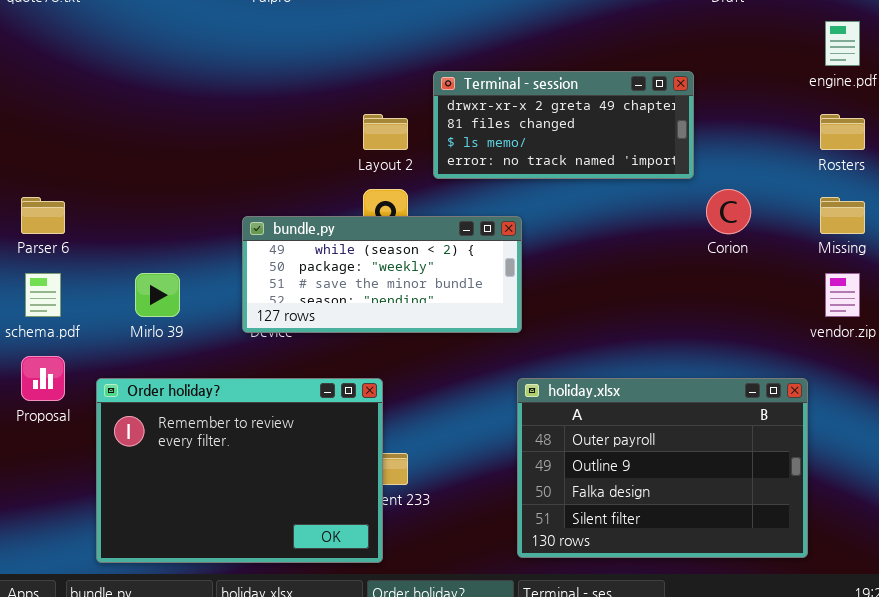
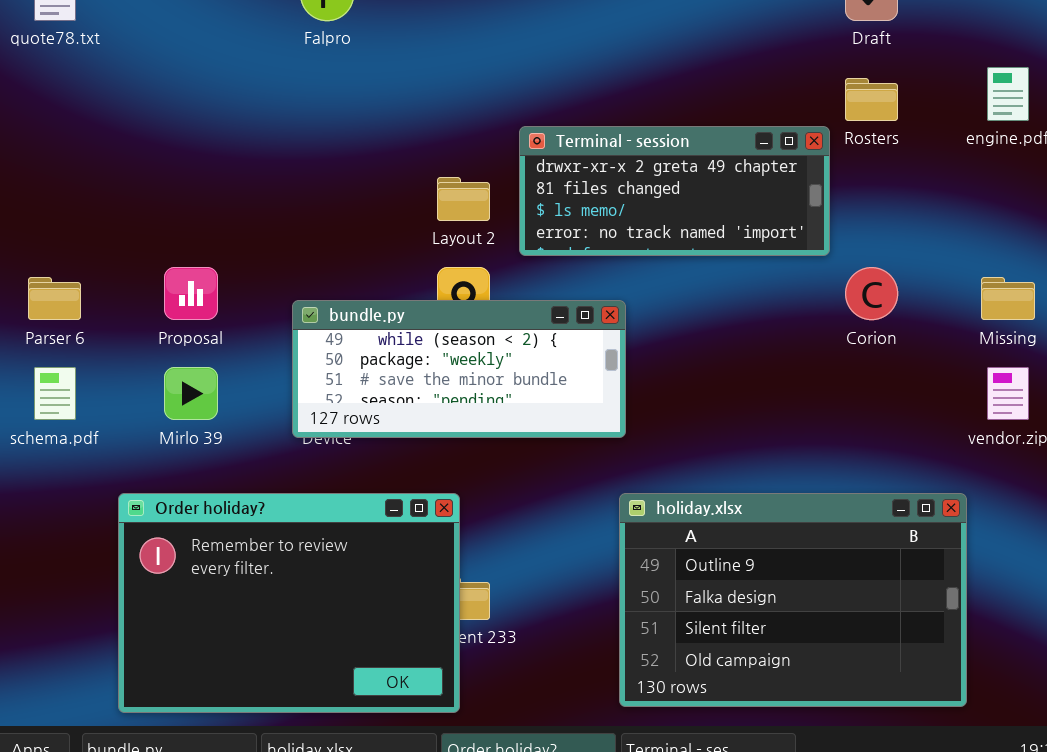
Rosters: [820,114,865,150] -> [845,78,898,121], moved
Proposal: [21,356,65,401] -> [164,267,218,320], moved
holiday.xlsx: [517,378,808,558] -> [619,493,967,707], scrolled down 1 row

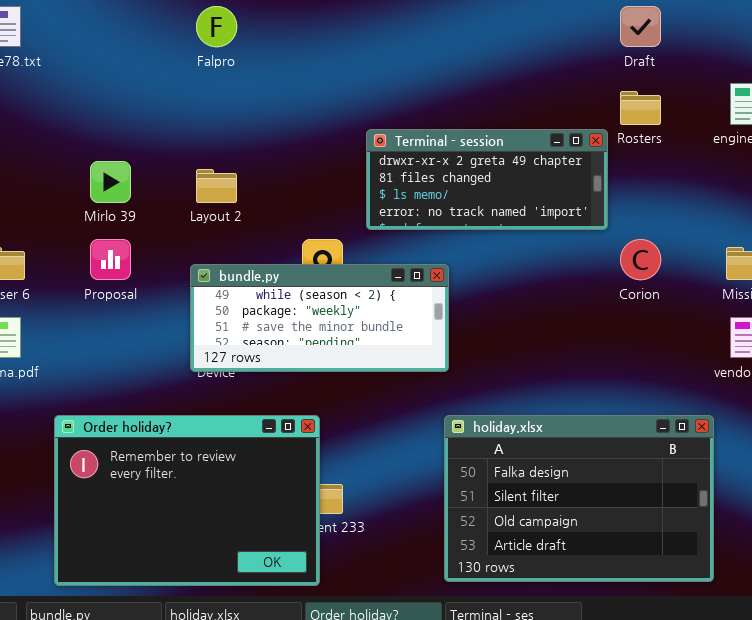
Layout 2: [437,177,490,221] -> [196,169,237,203], moved
Mirlo 39: [164,367,218,420] -> [90,161,131,203], moved
holiday.xlsx: [619,493,967,707] -> [444,415,714,582], scrolled down 1 row

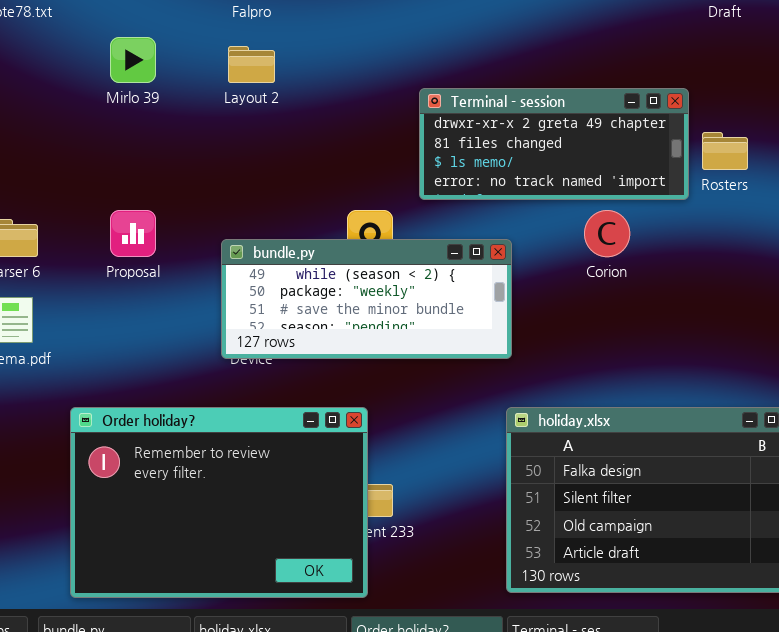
Rosters: [620,91,661,125] -> [702,132,748,170], moved
Mirlo 39: [90,161,131,203] -> [110,37,156,83], moved
Layout 2: [196,169,237,203] -> [228,46,275,83], moved
Corion: [620,239,661,280] -> [584,210,630,257], moved

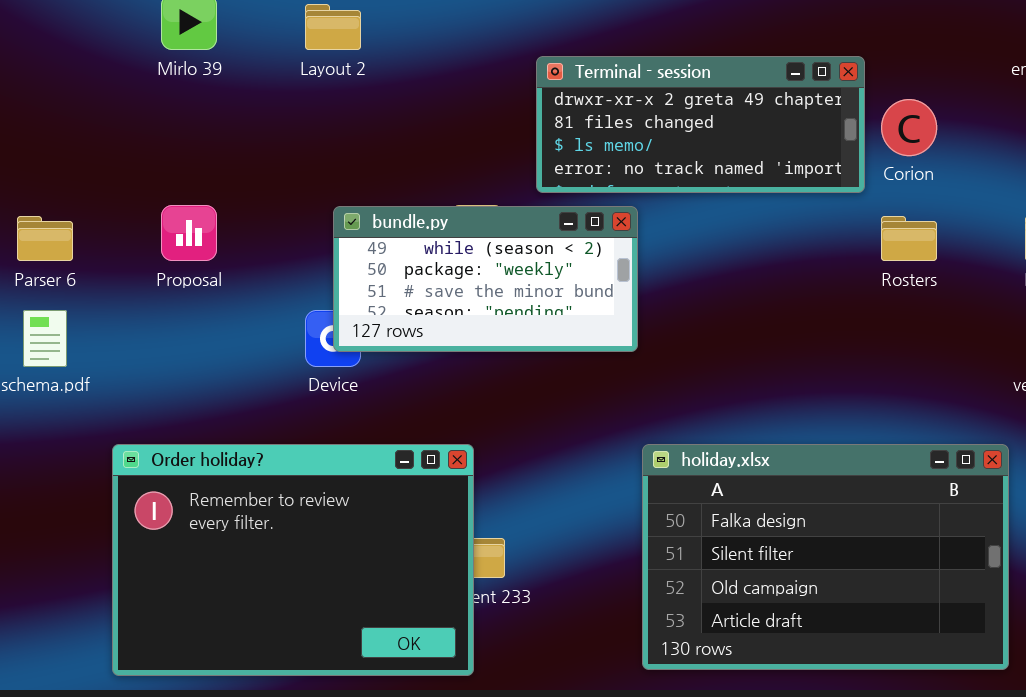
Rosters: [702,132,748,170] -> [881,216,937,261], moved
Corion: [584,210,630,257] -> [881,99,937,156], moved
bundle.py: [221,239,512,359] -> [333,206,638,352], moved, resized

